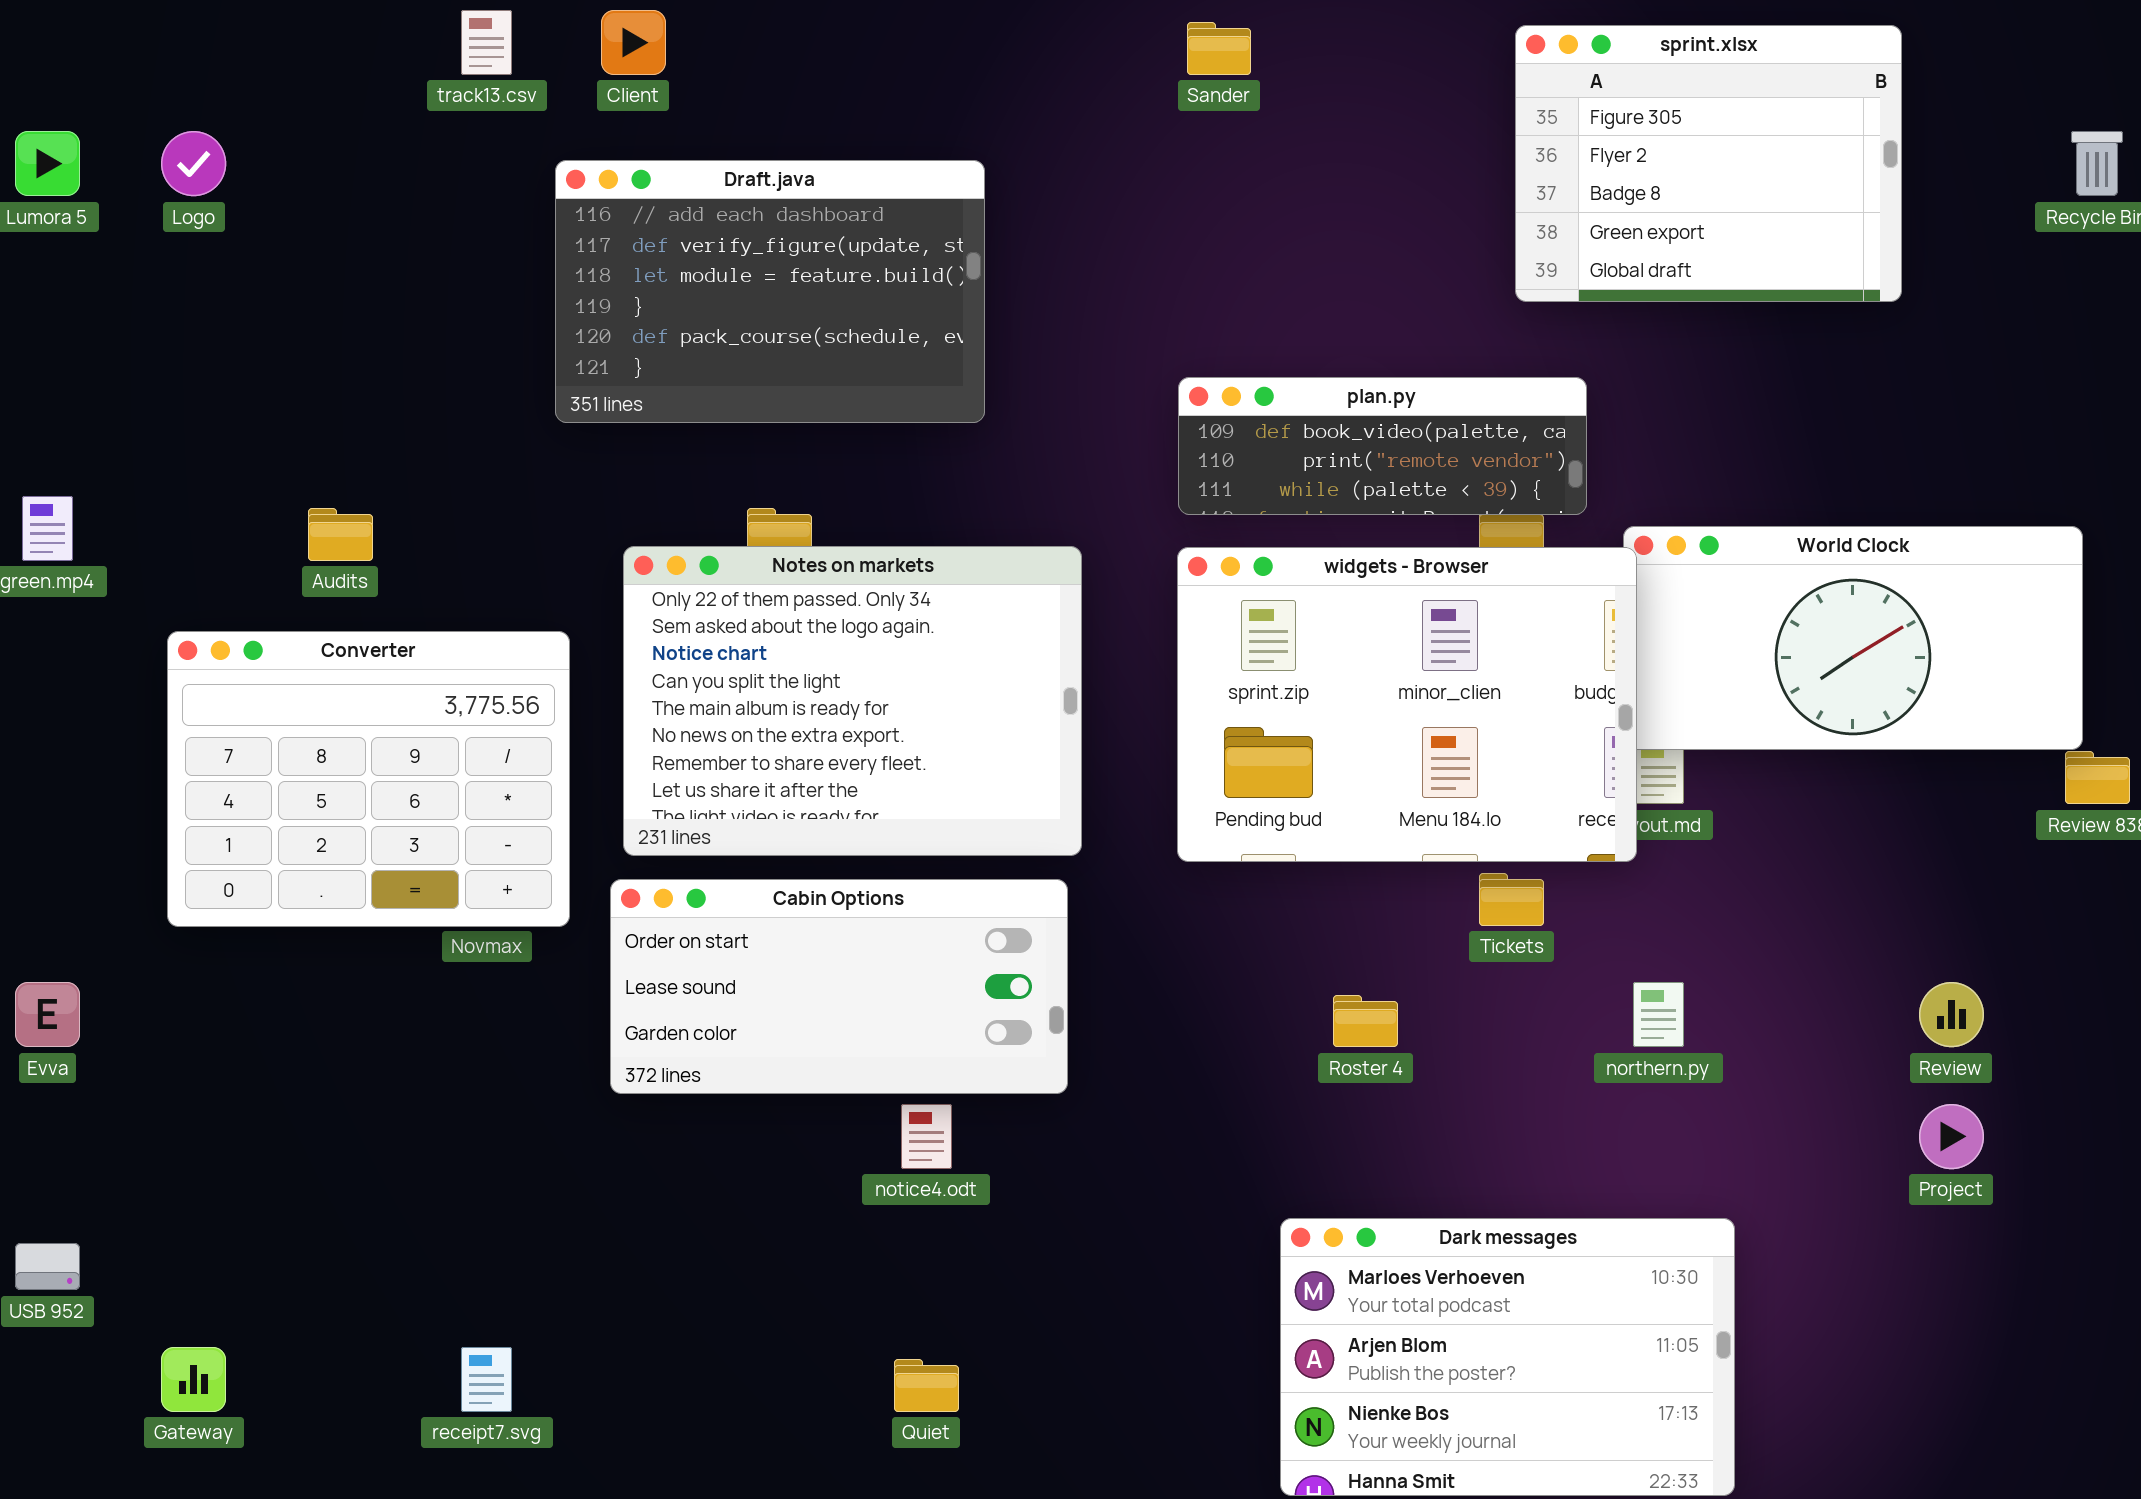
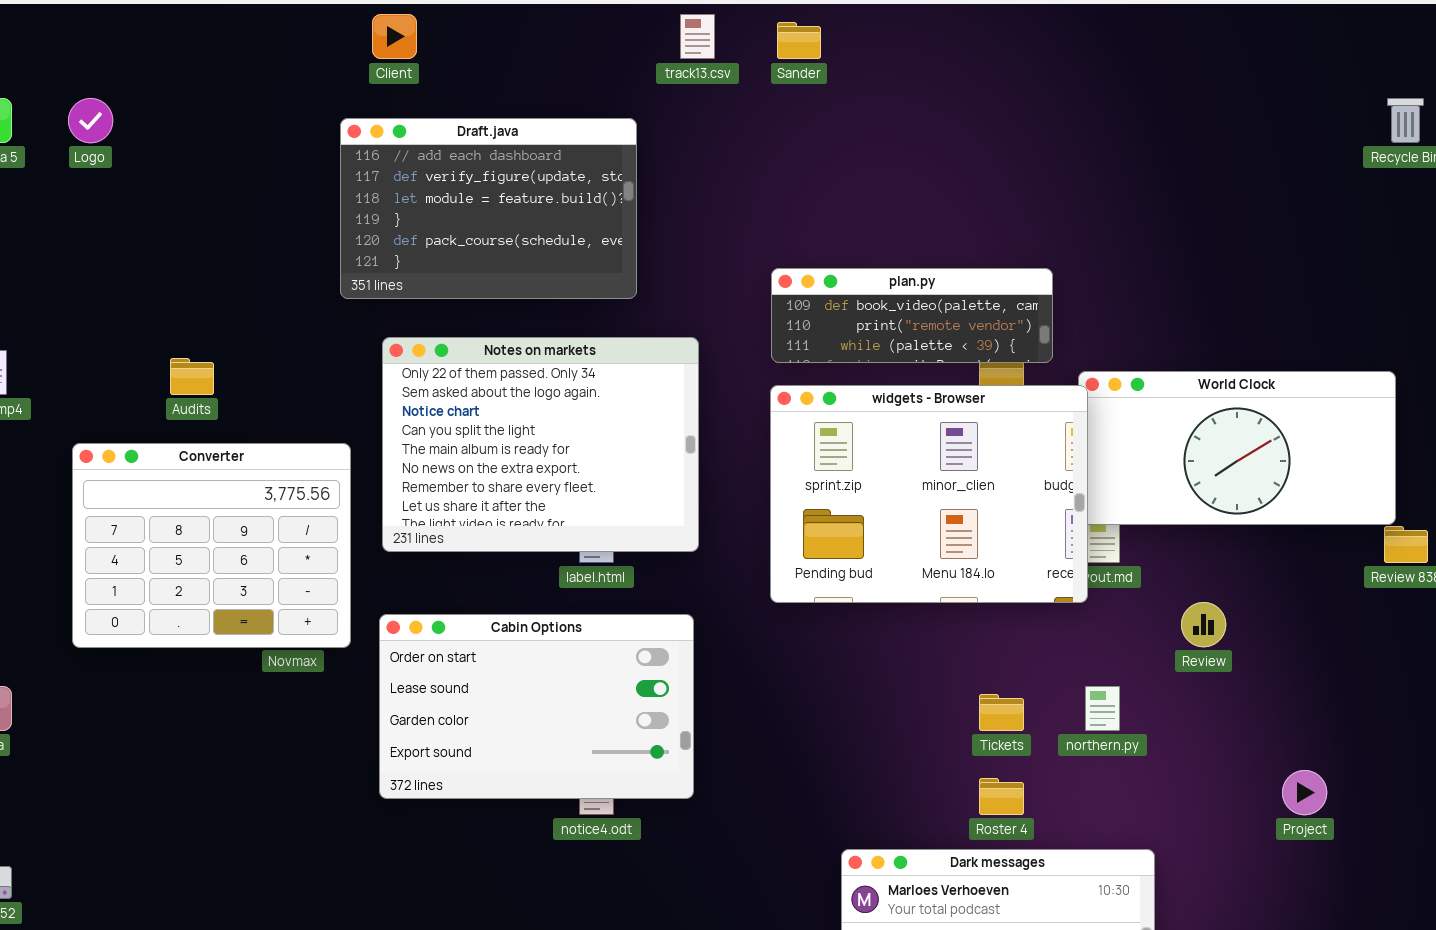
track13.csv: [461,10,512,75] -> [680,14,715,59], moved
sprint.xlsx: [1515,25,1902,302] -> none, closed
Notes on markets: [623,546,1082,856] -> [382,337,699,552], moved
Tickets: [1479,873,1544,926] -> [979,694,1024,731], moved
Cabin Options: [610,879,1068,1094] -> [379,614,694,799], resized
Review: [1919,982,1984,1047] -> [1181,602,1226,647], moved
Roster 4: [1333,995,1398,1047] -> [979,778,1024,815], moved

